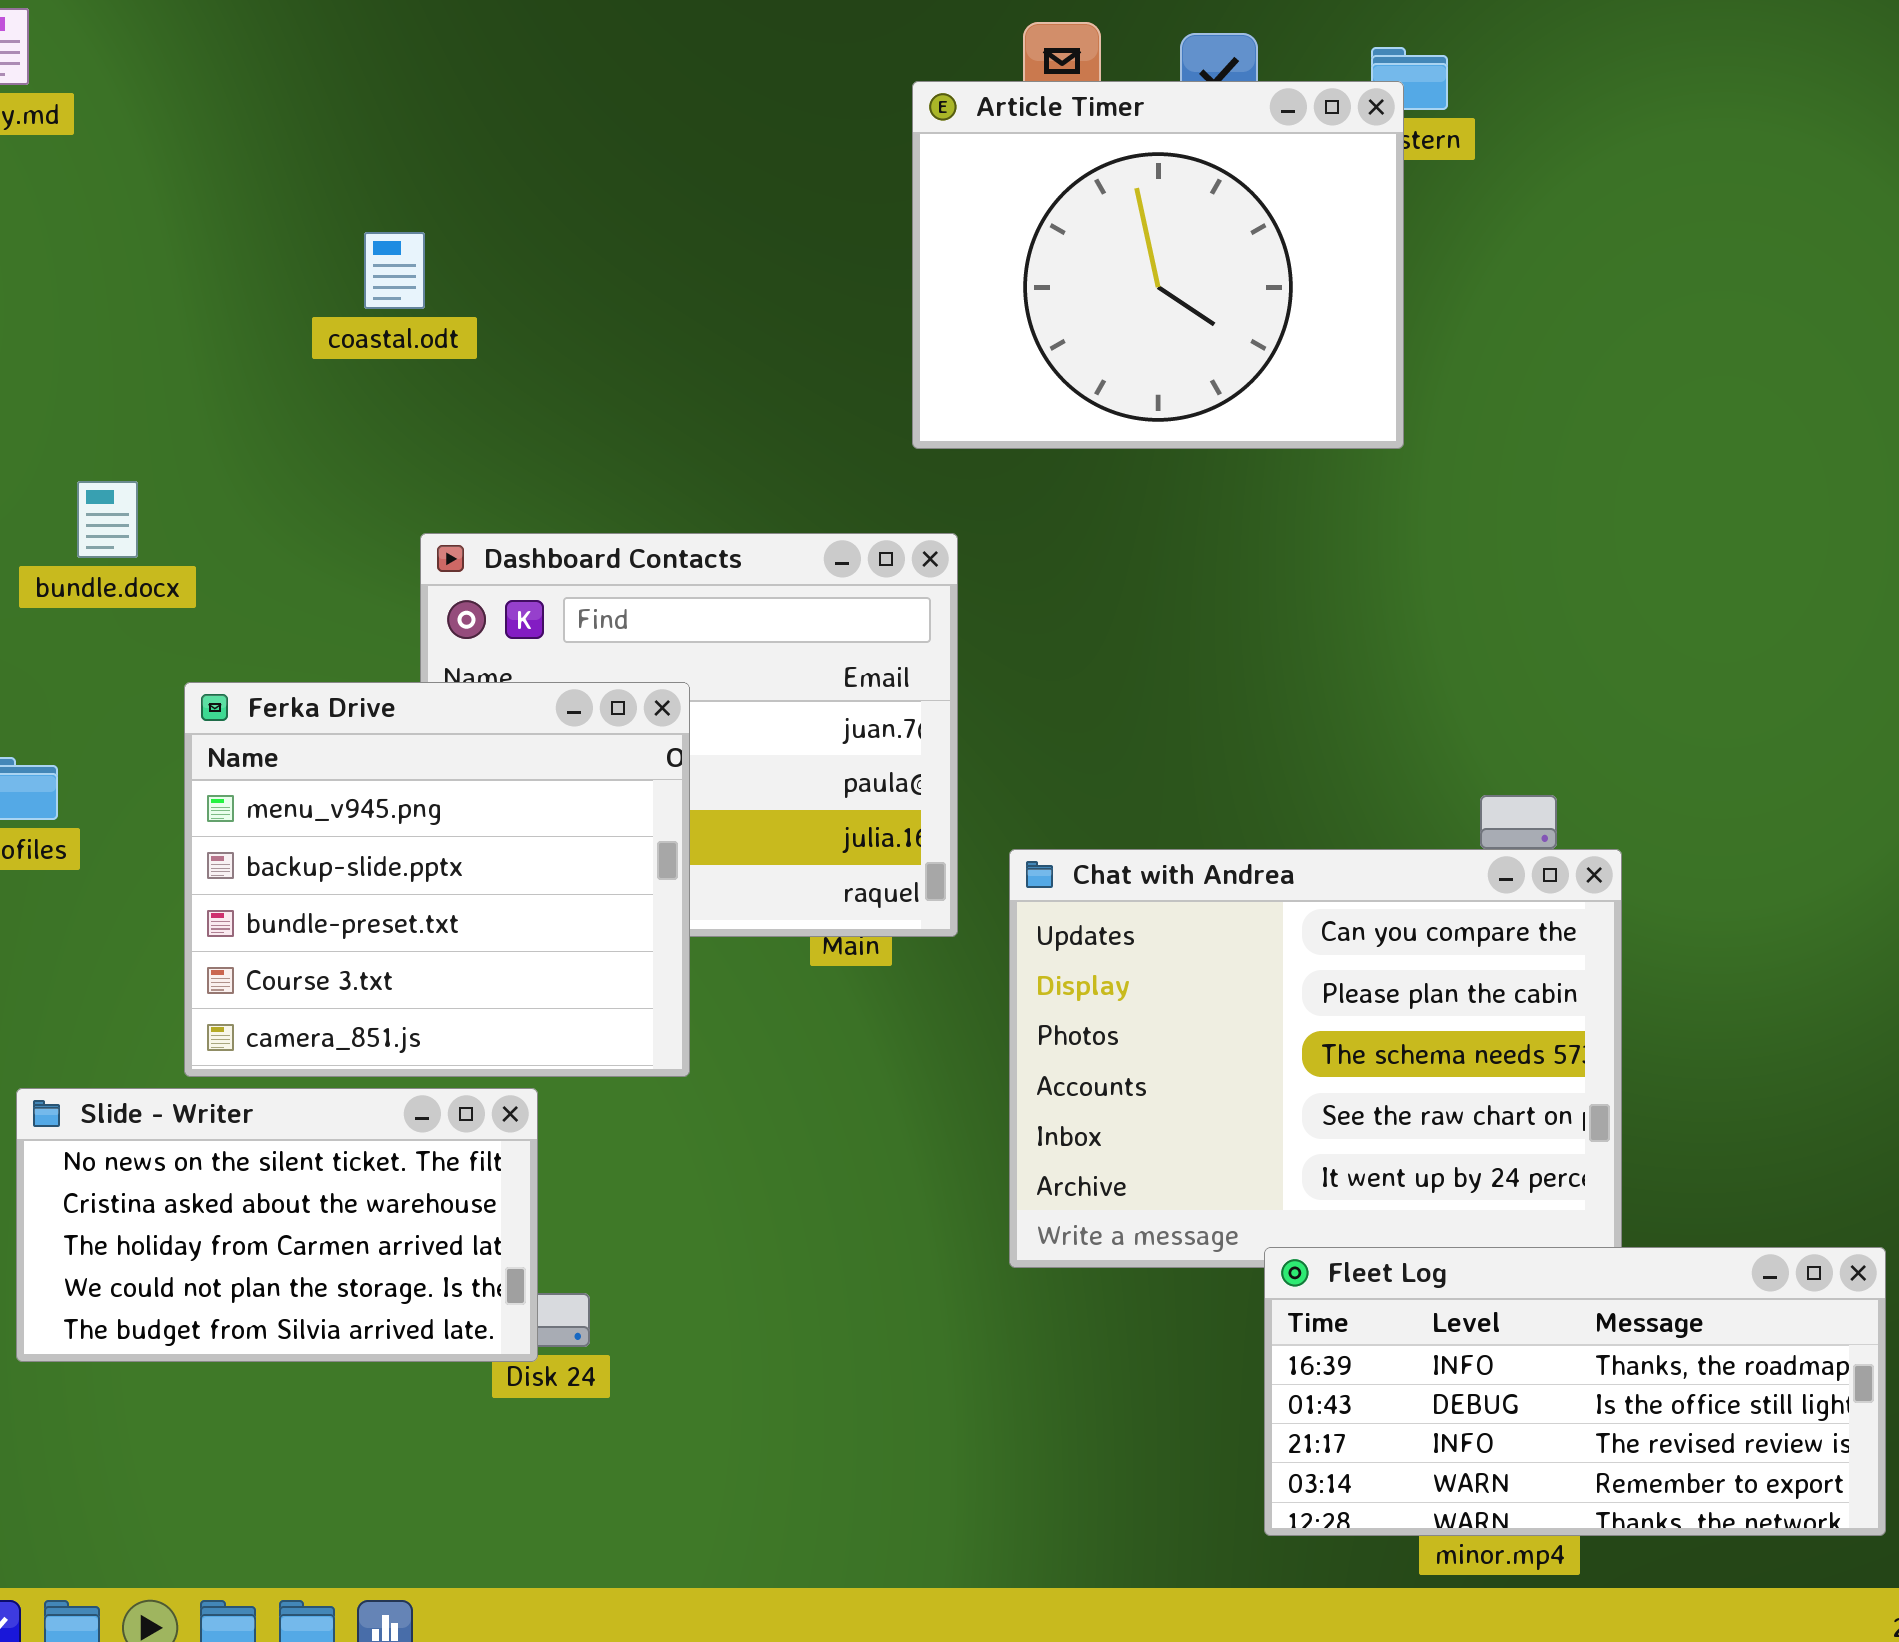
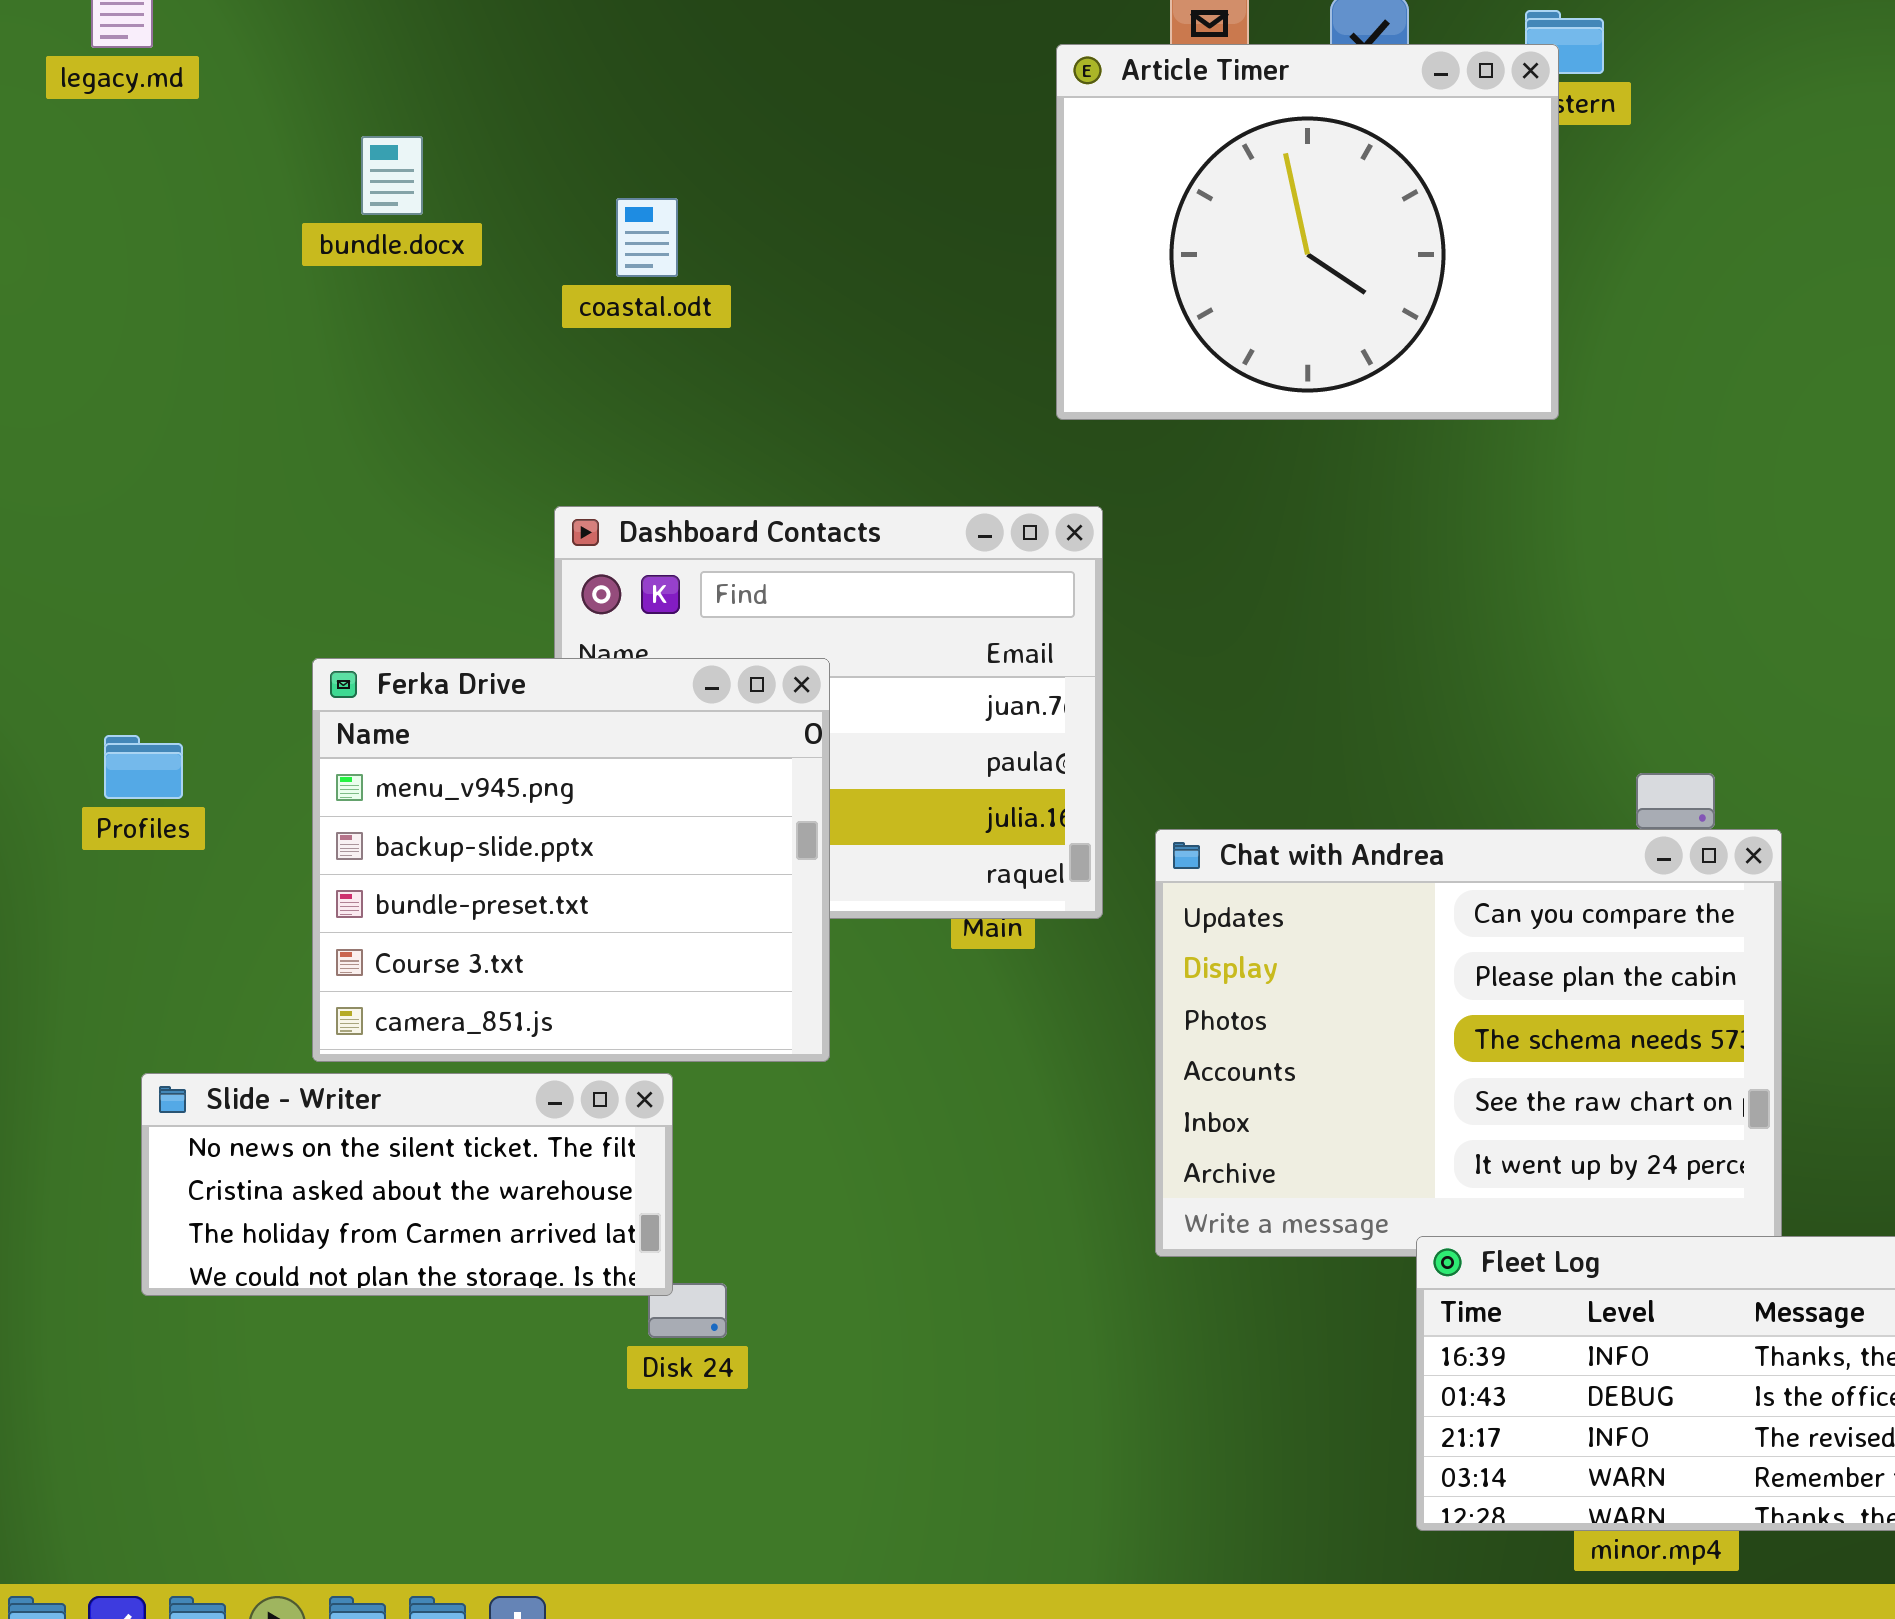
coastal.odt: [364,232,425,309] -> [616,198,678,277], moved
bundle.docx: [77,481,138,558] -> [361,136,423,215], moved
Slide - Writer: [16,1088,538,1362] -> [141,1073,673,1296], resized

